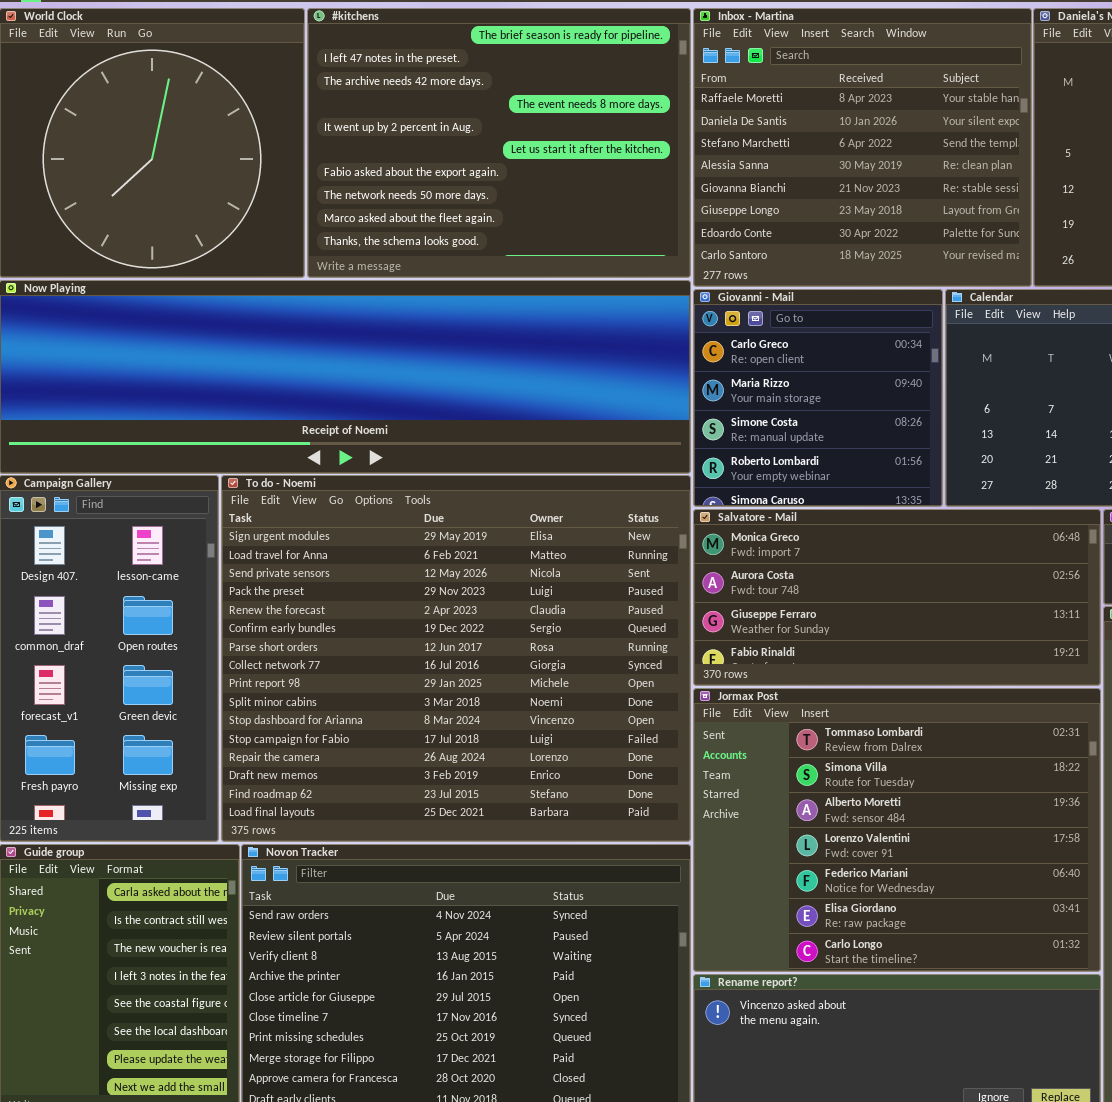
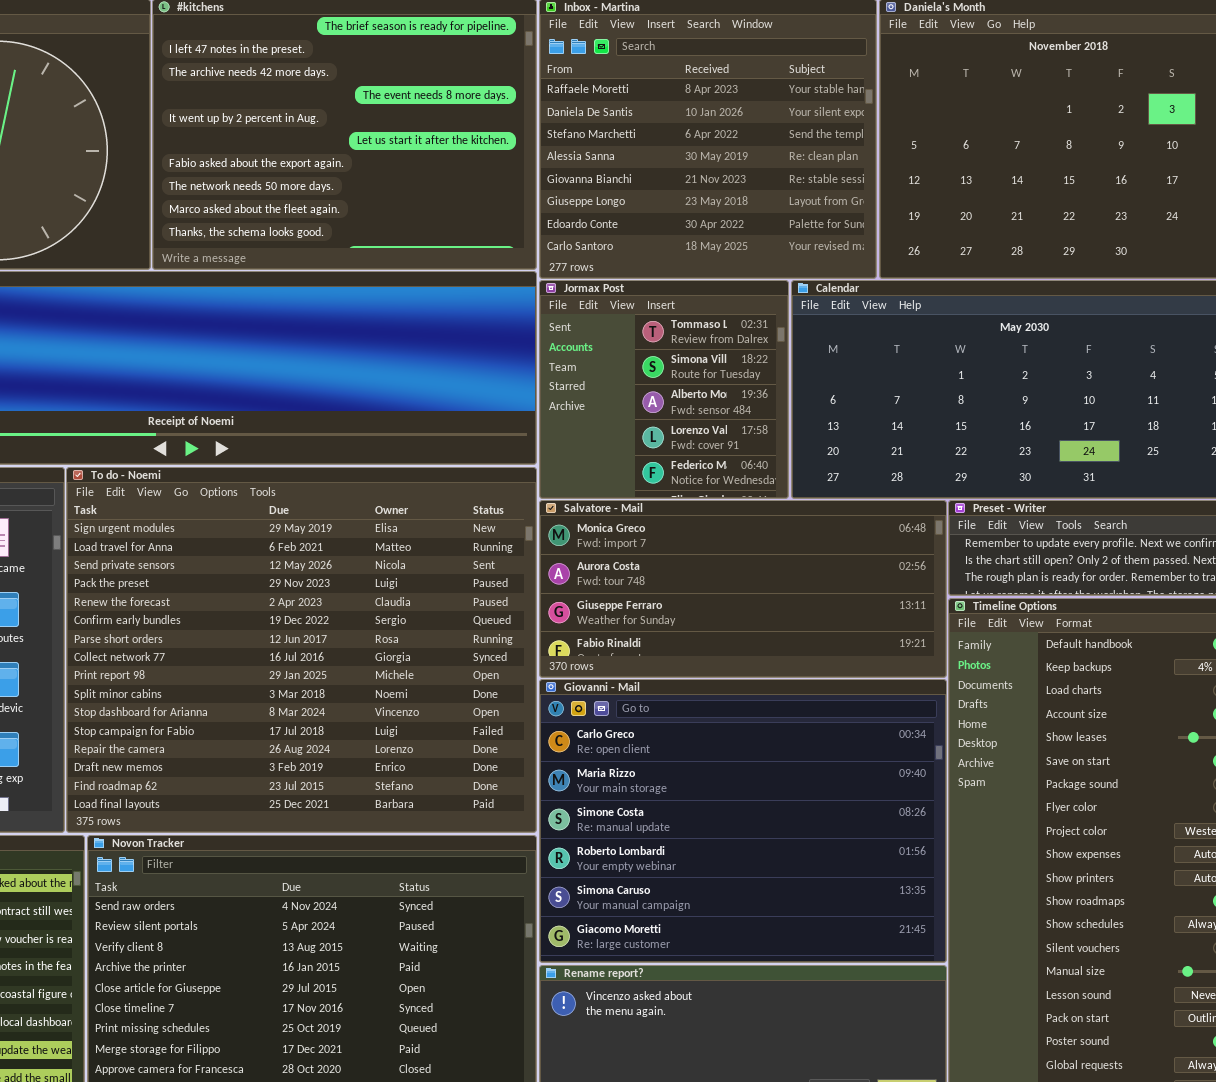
Giovanni - Mail: [693,289,943,507] -> [539,679,947,963], moved, resized
Jormax Post: [693,688,1101,972] -> [539,280,789,499], moved, resized

